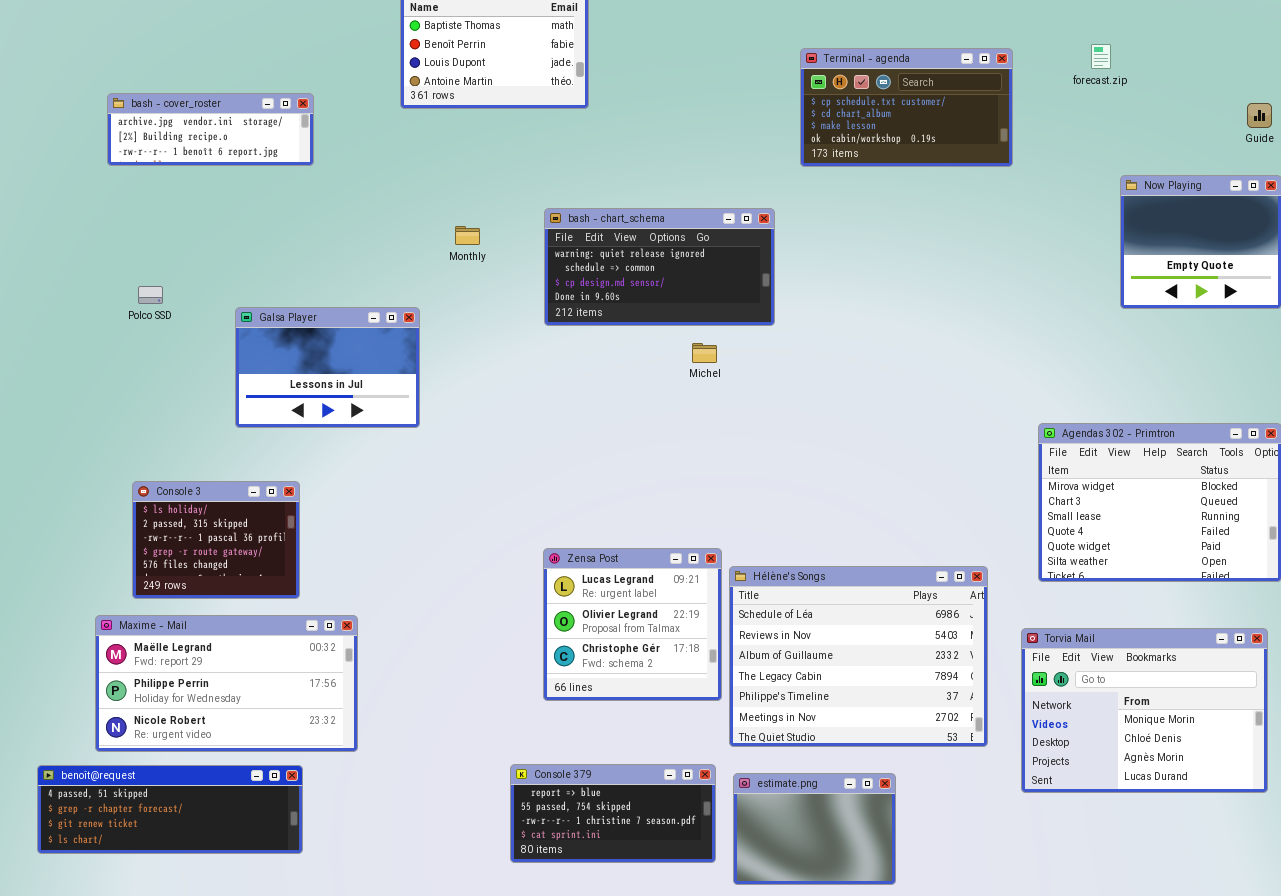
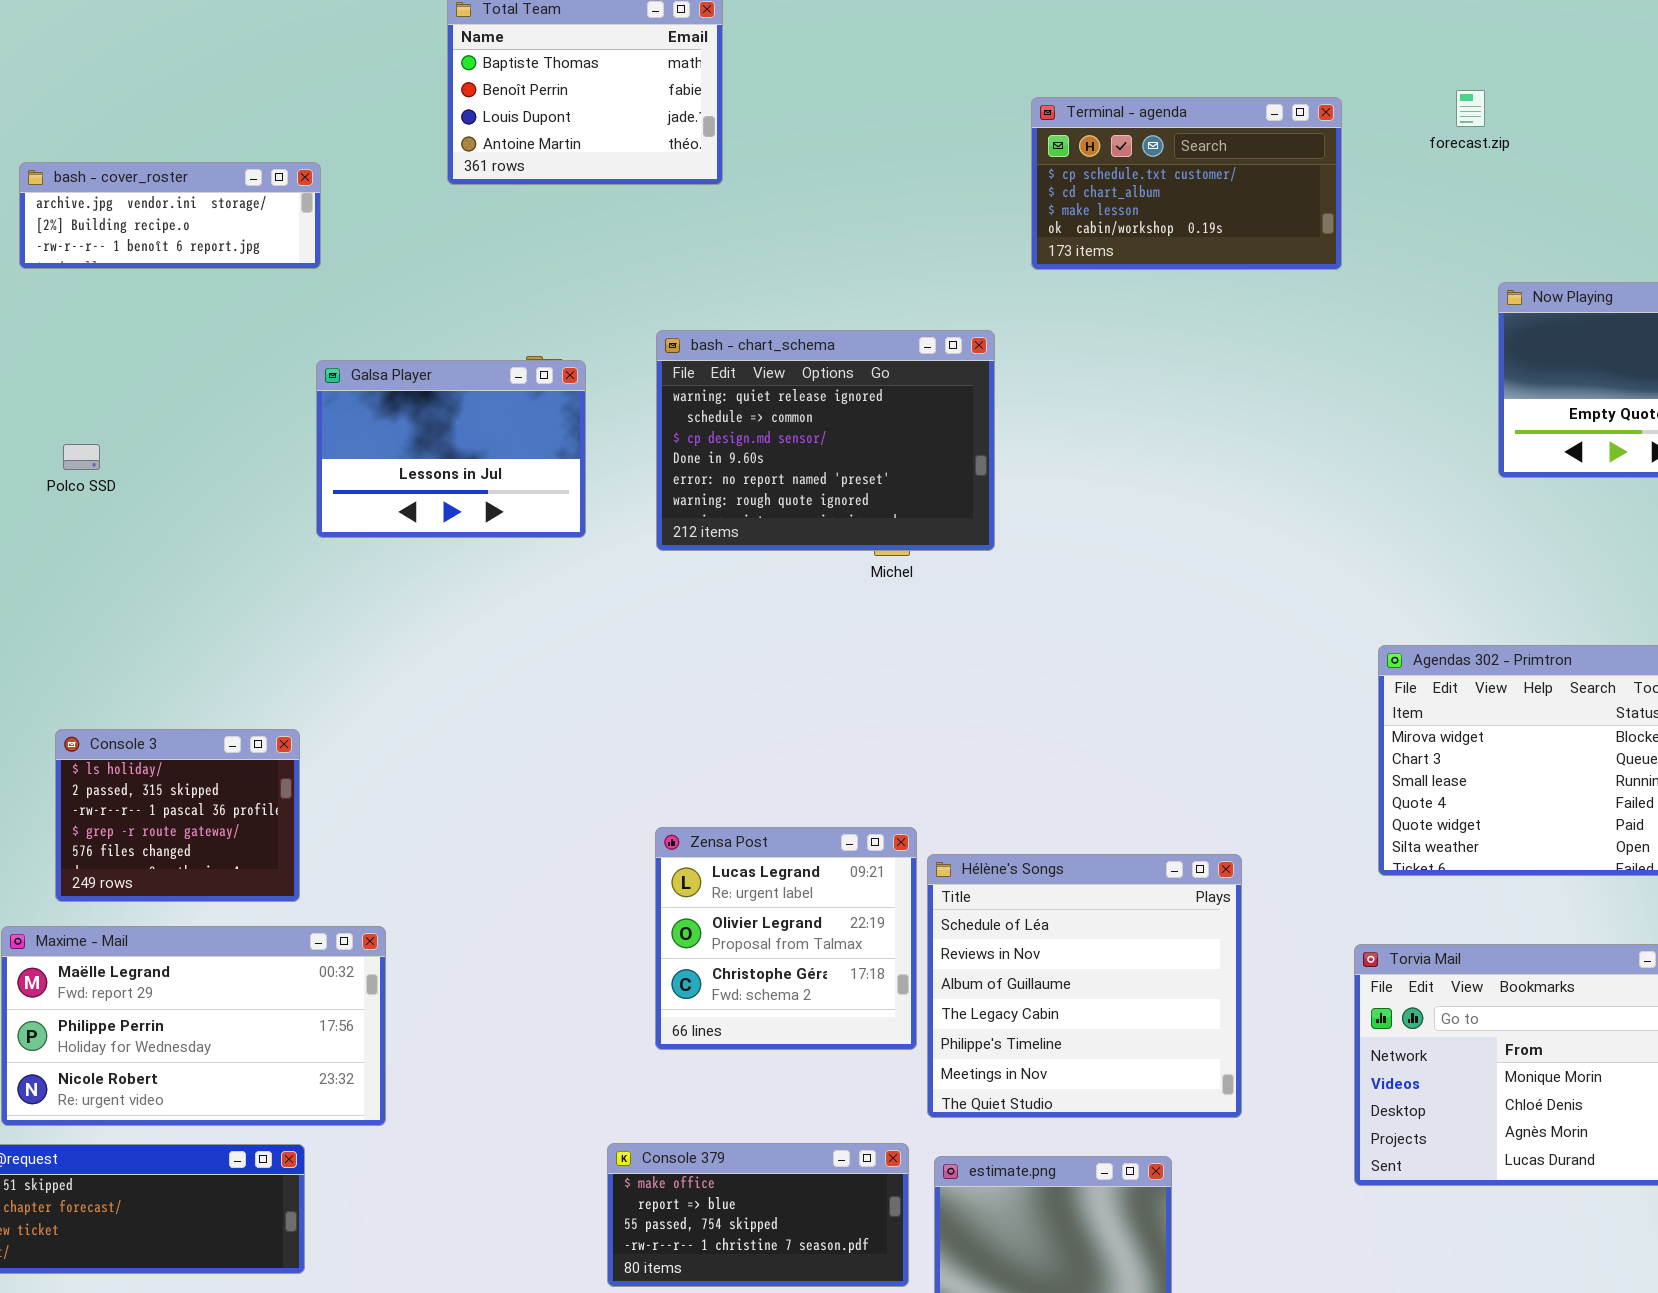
bash - chart_schema: [544,208,775,326] -> [656,330,995,551], resized
Galsa Player: [235,307,420,428] -> [316,360,586,538], moved
Hélène's Songs: [729,566,988,747] -> [927,854,1242,1118], resized
Console 379: [510,764,716,863] -> [607,1143,909,1287], scrolled up 1 row

